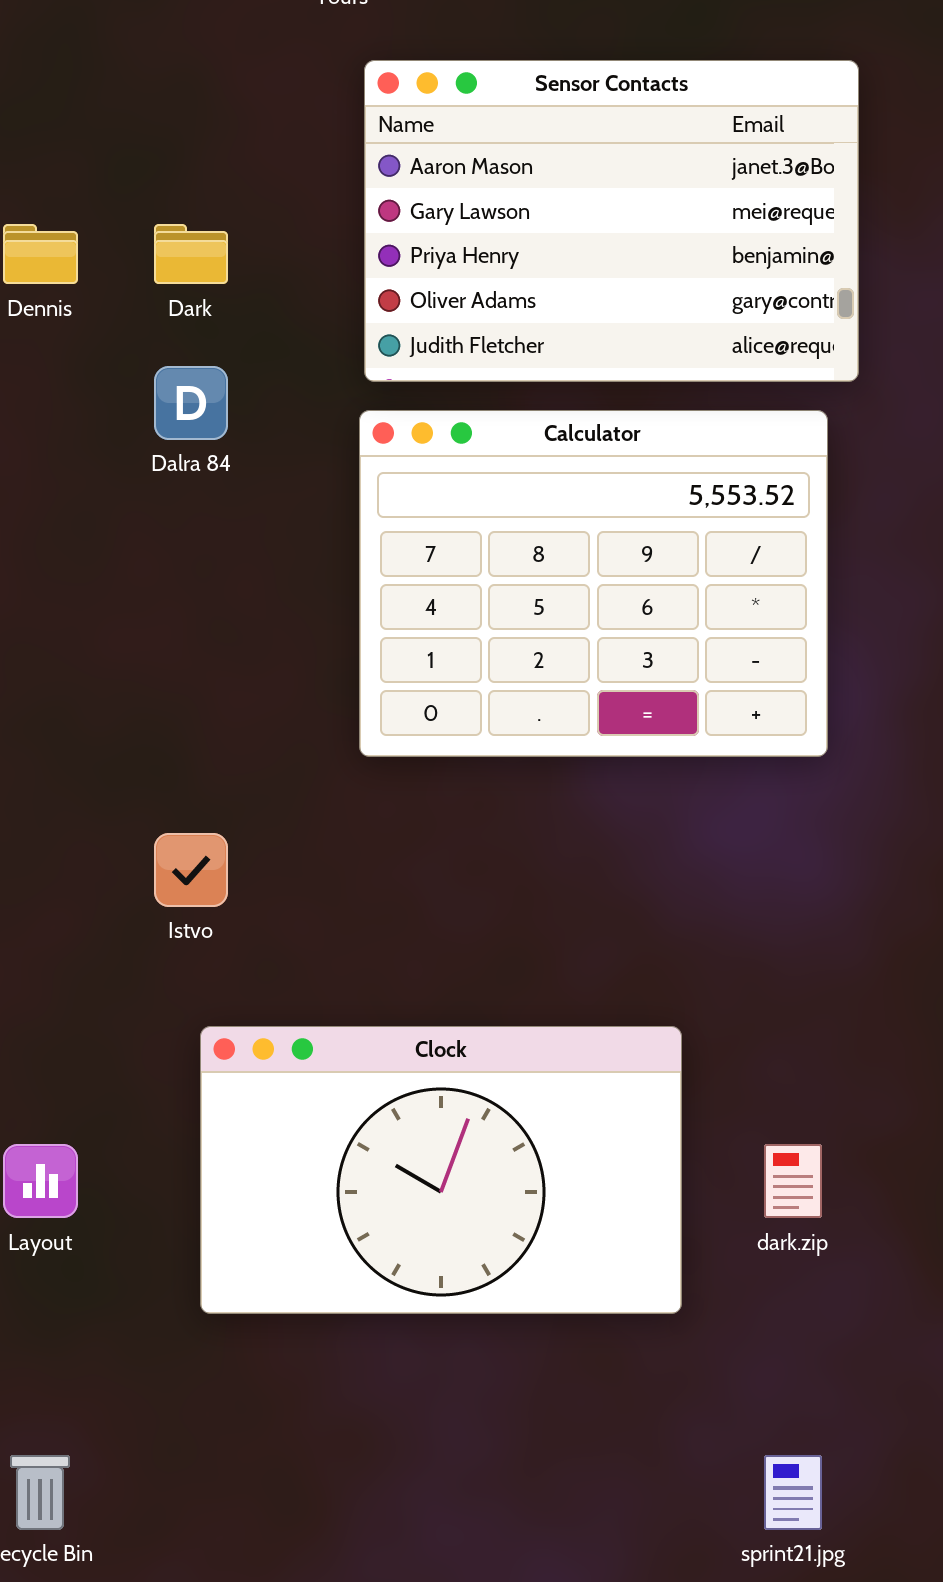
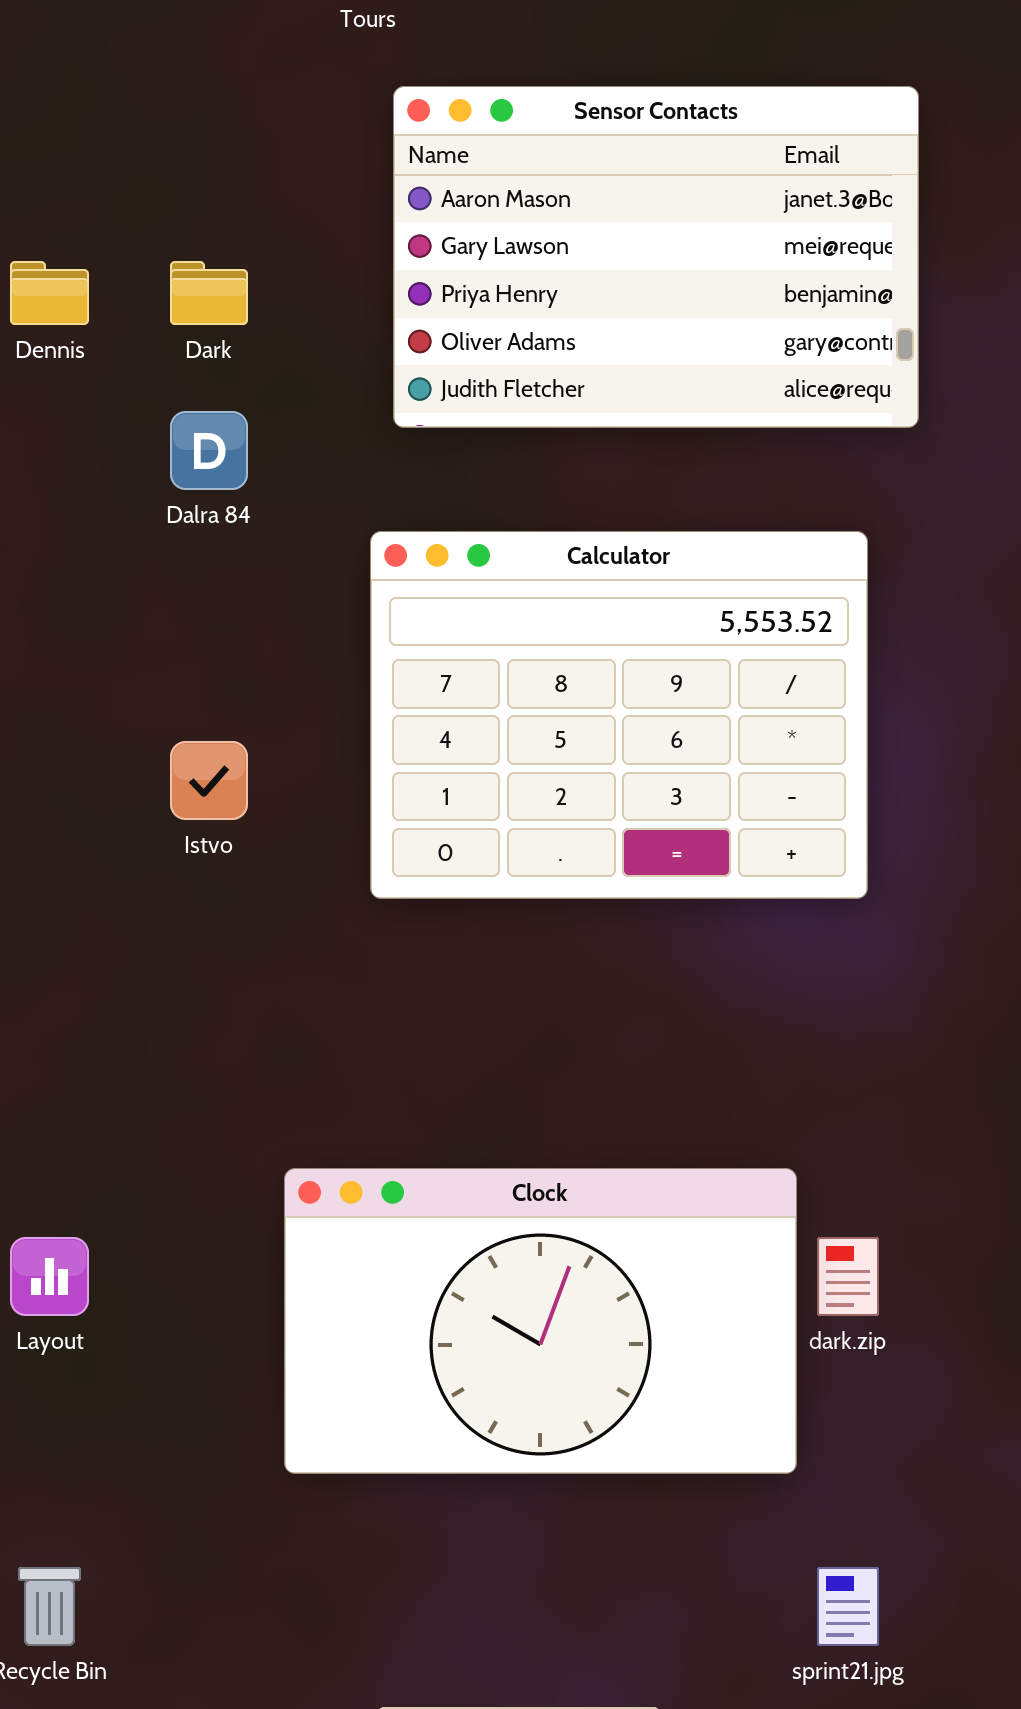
Calculator: [359,410,828,757] -> [370,531,868,899], moved
Istvo: [154,833,228,907] -> [170,741,248,820], moved
Clock: [200,1026,682,1314] -> [284,1168,797,1474], moved

